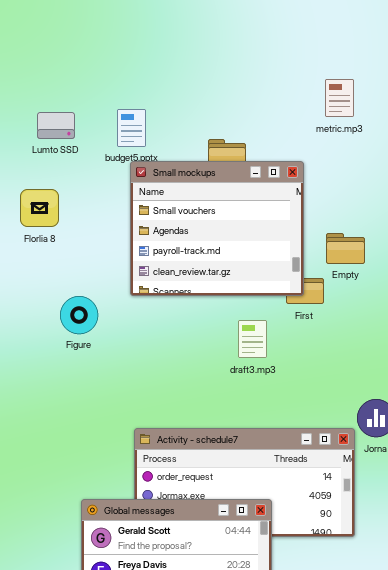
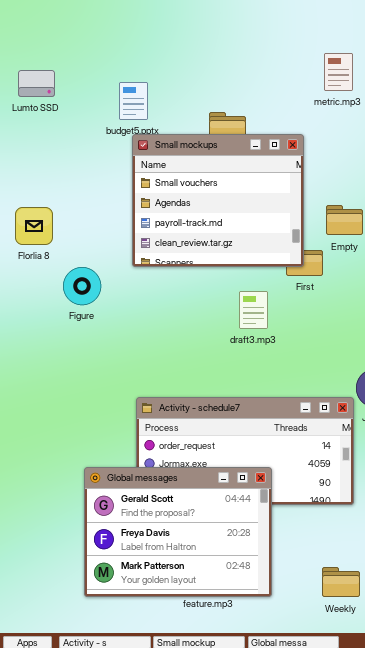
Lumto SSD: [37,112,75,139] -> [18,70,55,97], moved
Florlia 8: [20,189,59,227] -> [15,207,53,245], moved

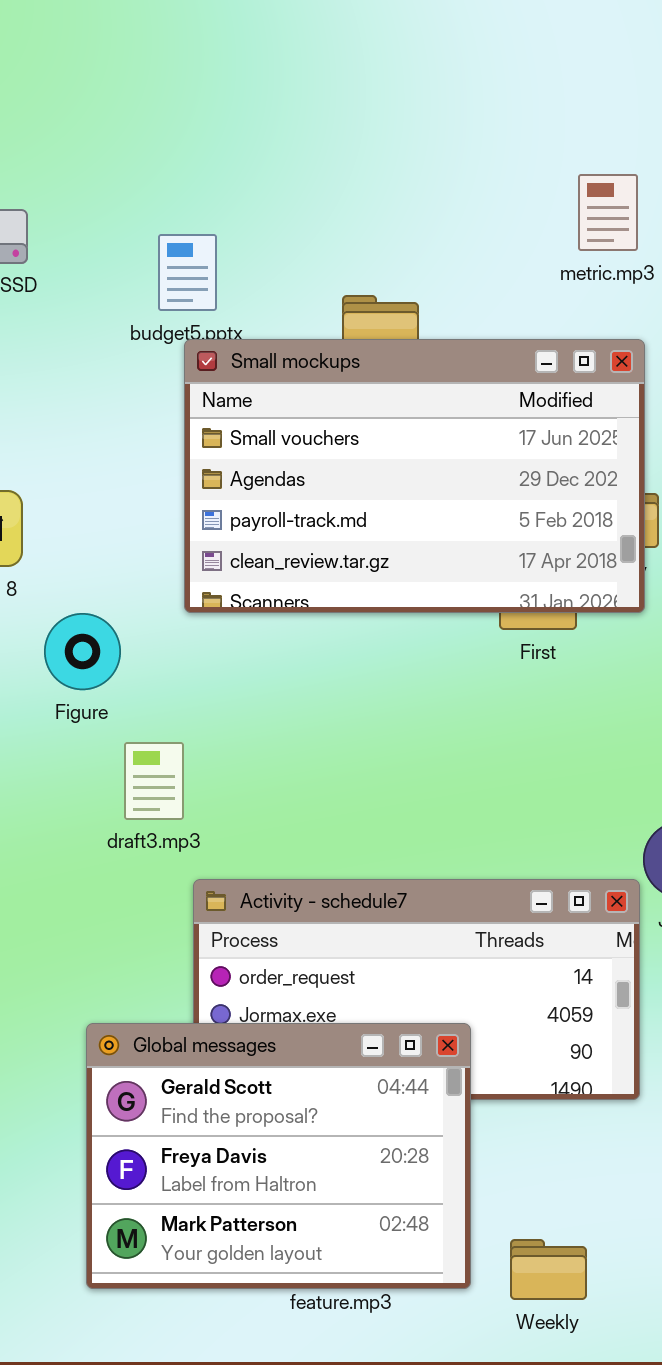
Small mockups: [132,134,304,267] -> [184,339,645,613], resized
draft3.mp3: [239,291,268,329] -> [124,742,184,820], moved
Weekly: [322,567,360,597] -> [510,1239,587,1300], moved

